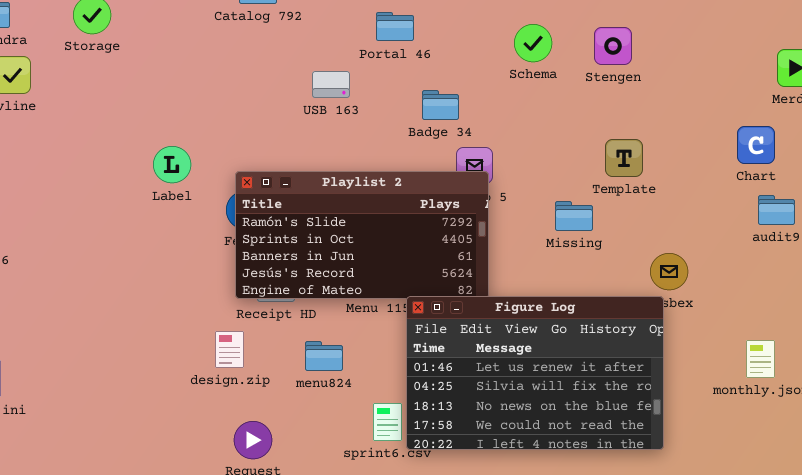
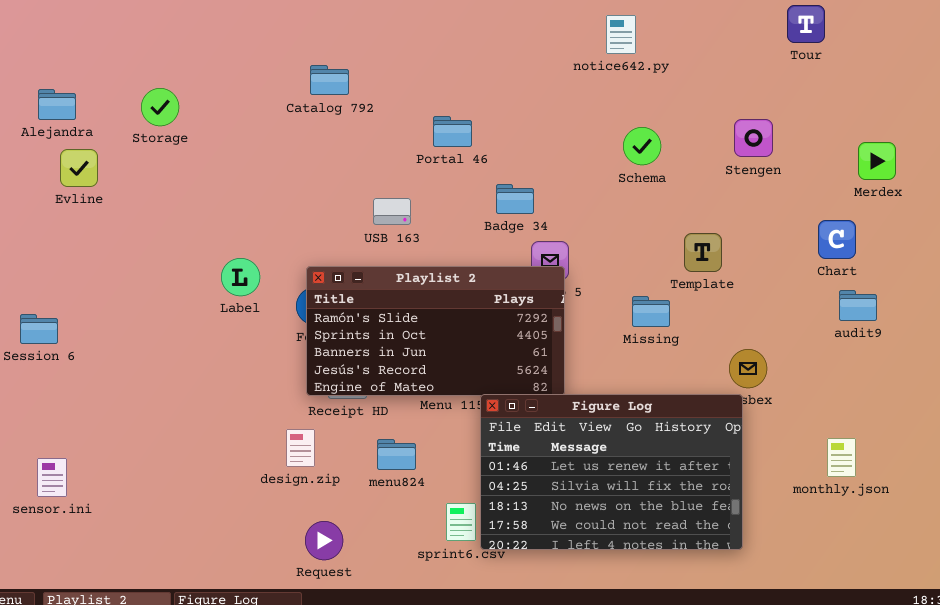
Portal 46: [376,12,414,41] -> [433,116,472,147], moved
Schema: [514,24,552,62] -> [623,127,661,165], moved
Stengen: [594,27,632,65] -> [734,119,773,157], moved
USB 163: [312,71,350,98] -> [373,198,411,225], moved
Label: [153,146,191,183] -> [221,258,260,296], moved

